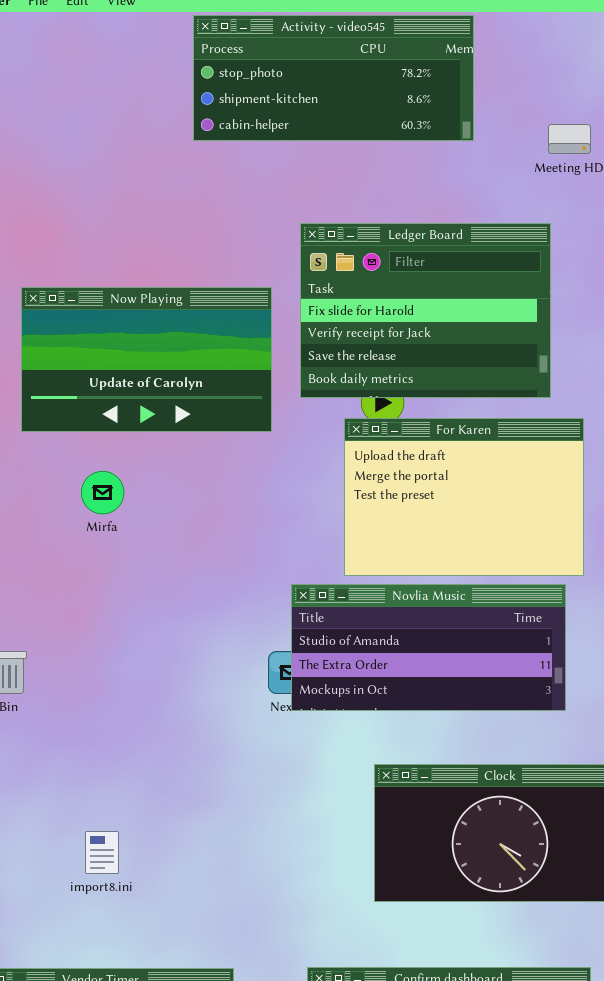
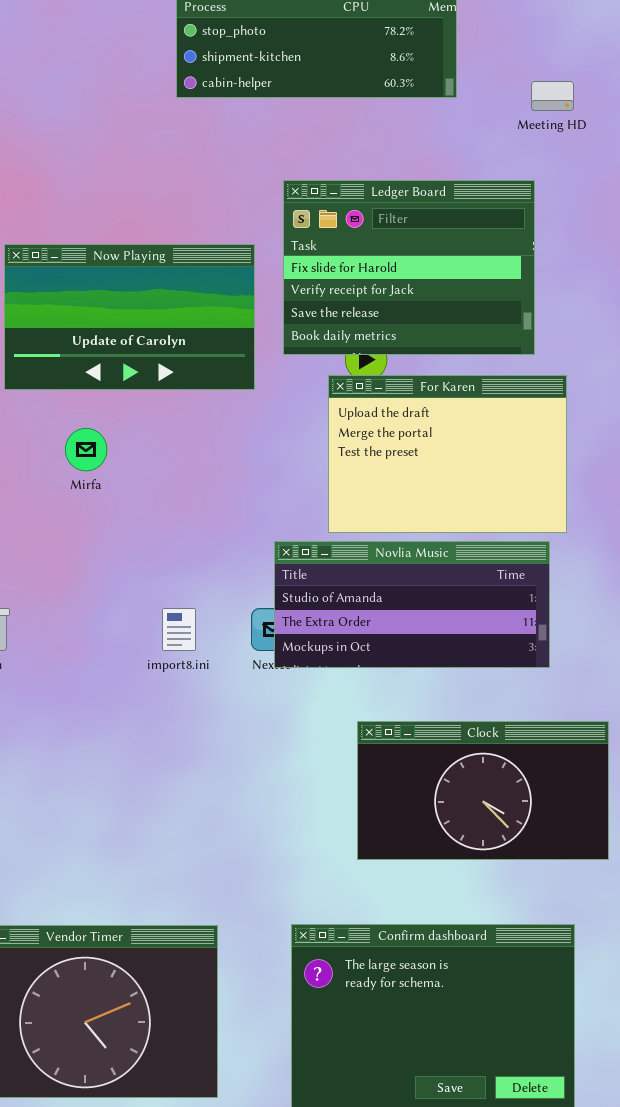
import8.ini: [85,831,119,874] -> [162,608,196,651], moved

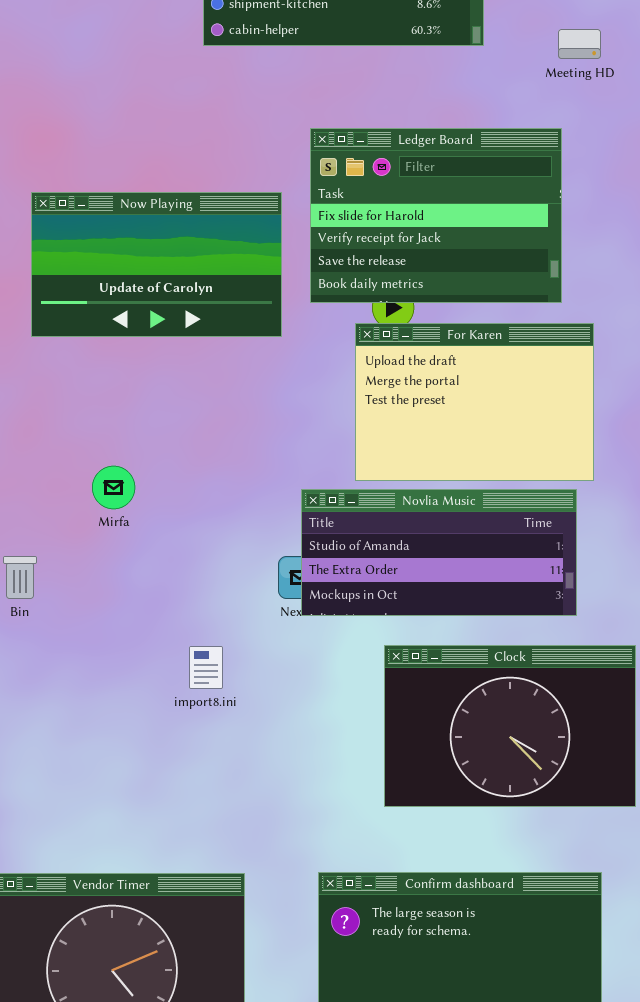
Mirfa: [65,428,107,471] -> [92,466,135,509], moved
import8.ini: [162,608,196,651] -> [189,646,223,689], moved
Clock: [357,721,609,860] -> [384,645,636,807], resized

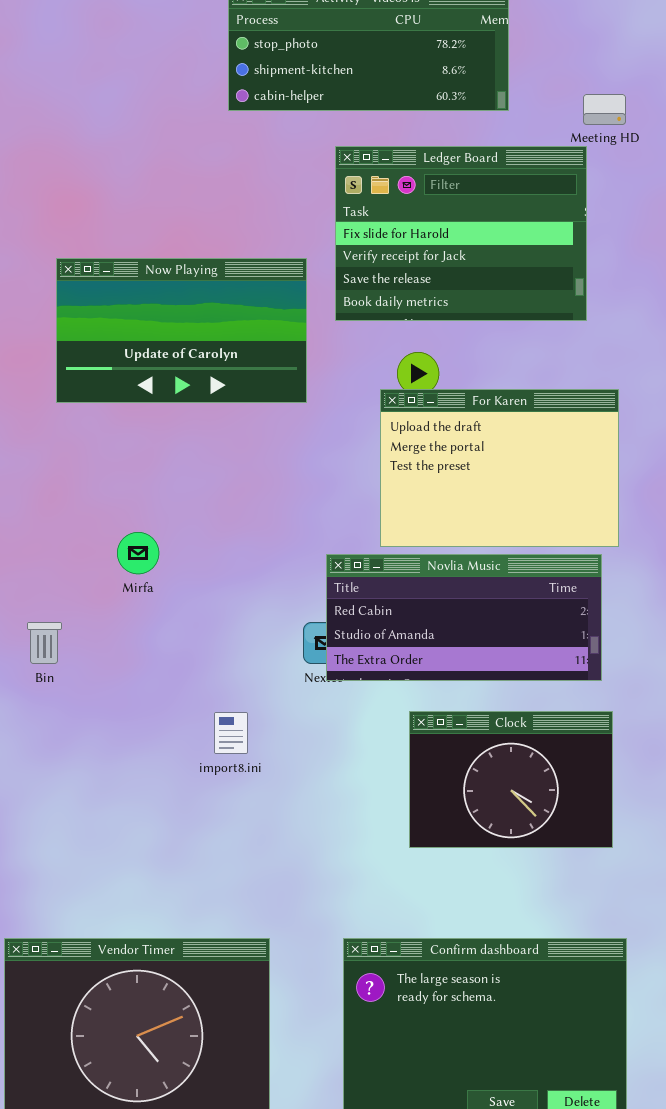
Ledger Board: [310,128,562,303] -> [335,146,587,321], moved
Novlia Music: [301,489,577,616] -> [326,554,602,681], scrolled up 1 row
Clock: [384,645,636,807] -> [409,711,613,848], resized

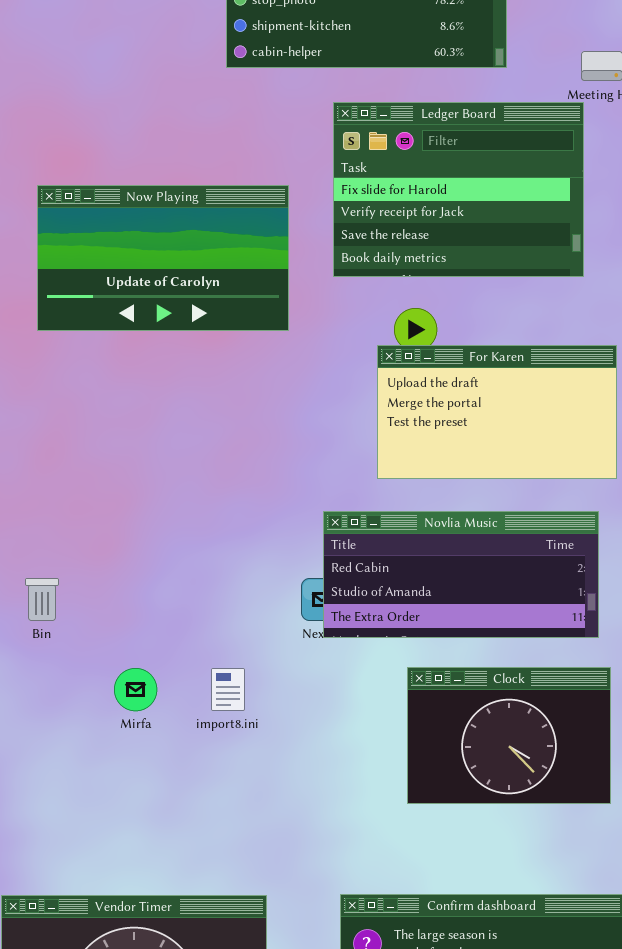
Now Playing: [56,258,307,403] -> [37,185,289,331], moved
For Karen: [380,389,619,547] -> [377,345,617,479], resized
Mirfa: [117,532,159,574] -> [114,668,157,711], moved

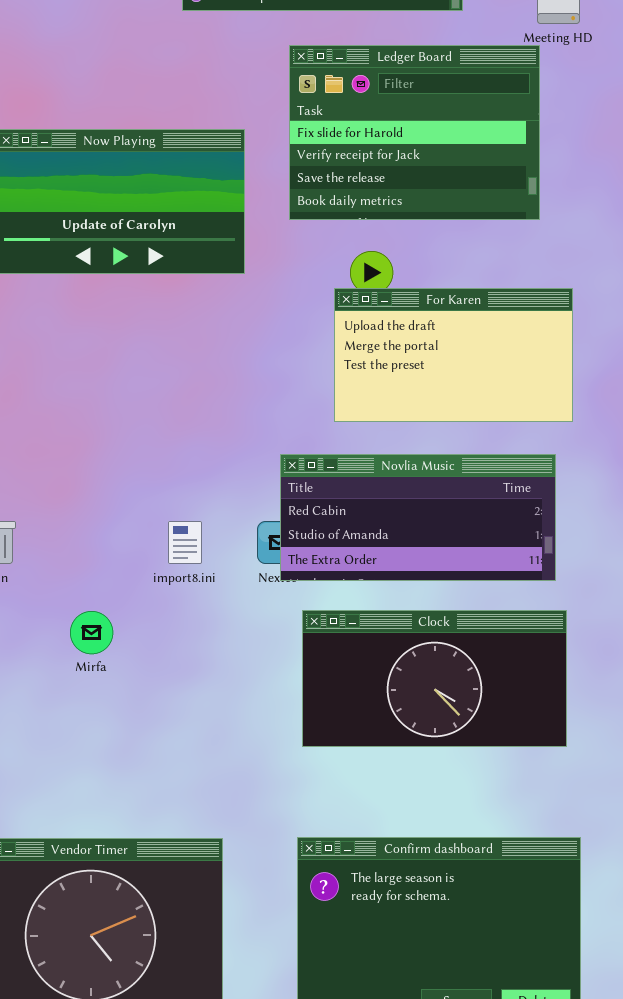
Clock: [407,667,611,804] -> [302,610,567,747], resized
import8.ini: [211,668,245,711] -> [168,521,202,564], moved

